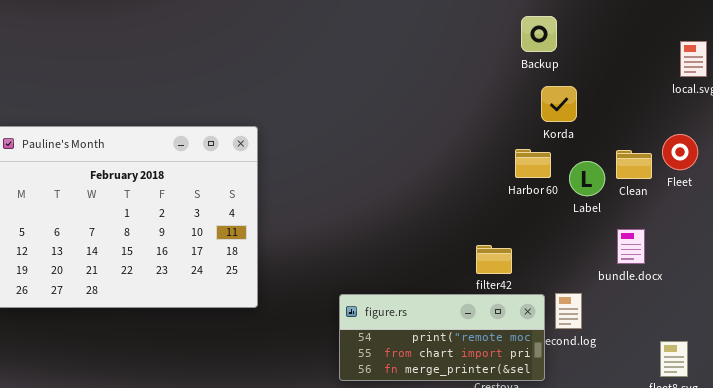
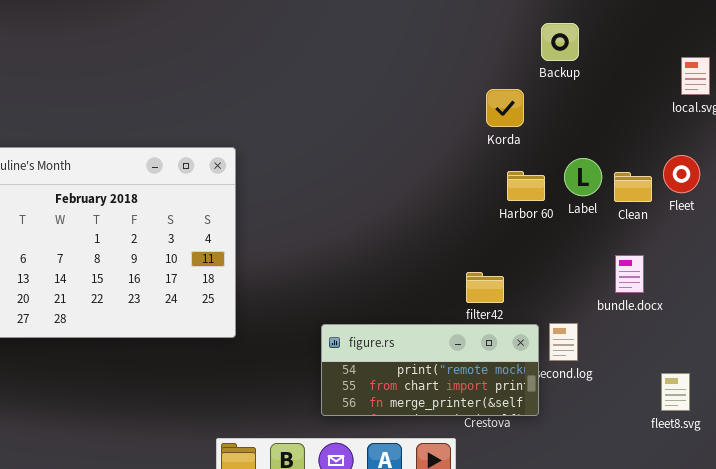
Backup: [521,16,557,52] -> [541,23,579,61], moved
Korda: [541,86,577,122] -> [486,89,524,127], moved
Label: [569,161,605,196] -> [564,158,602,196], moved

